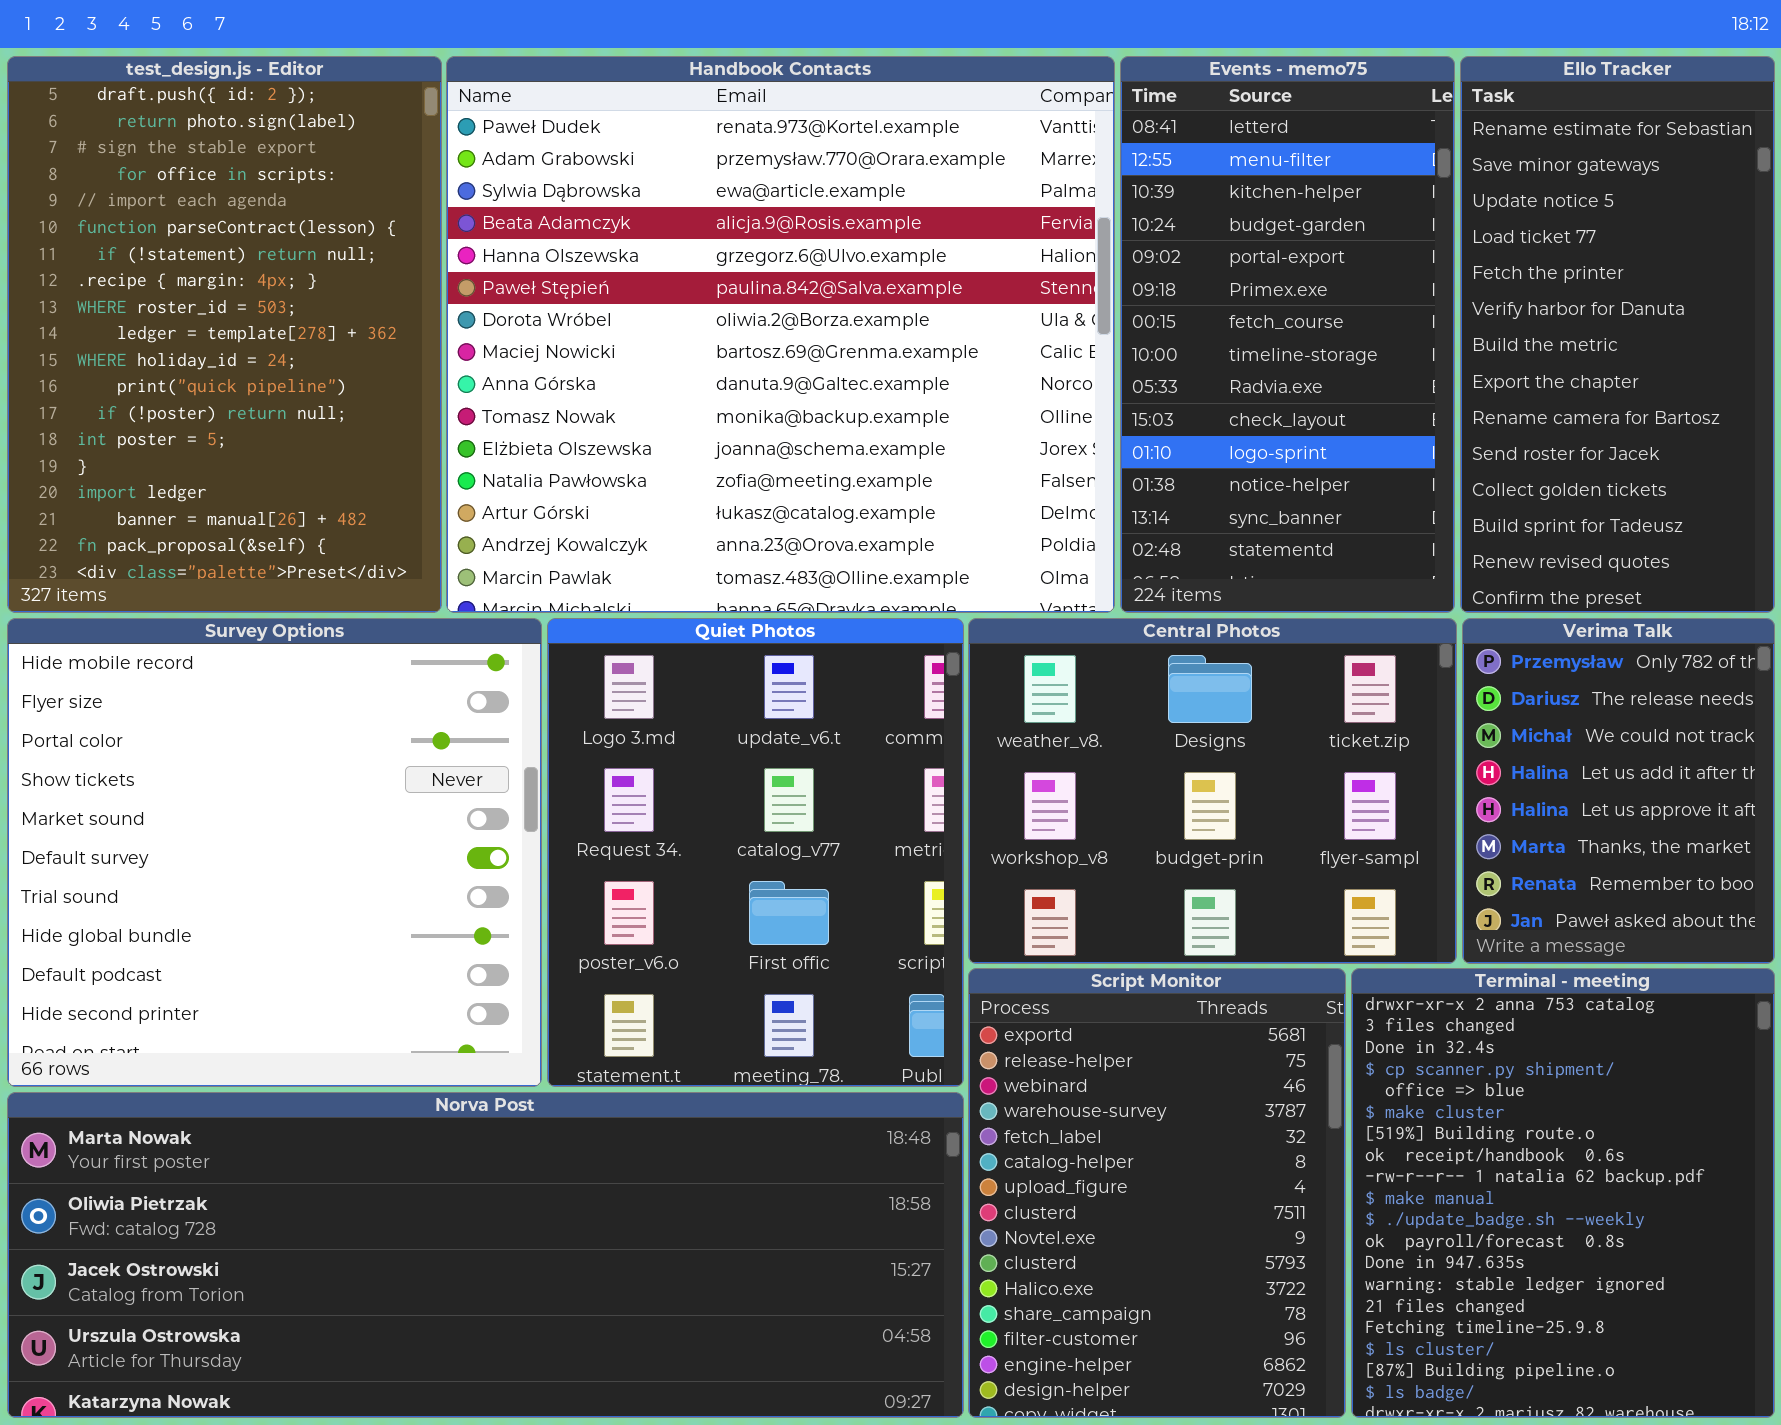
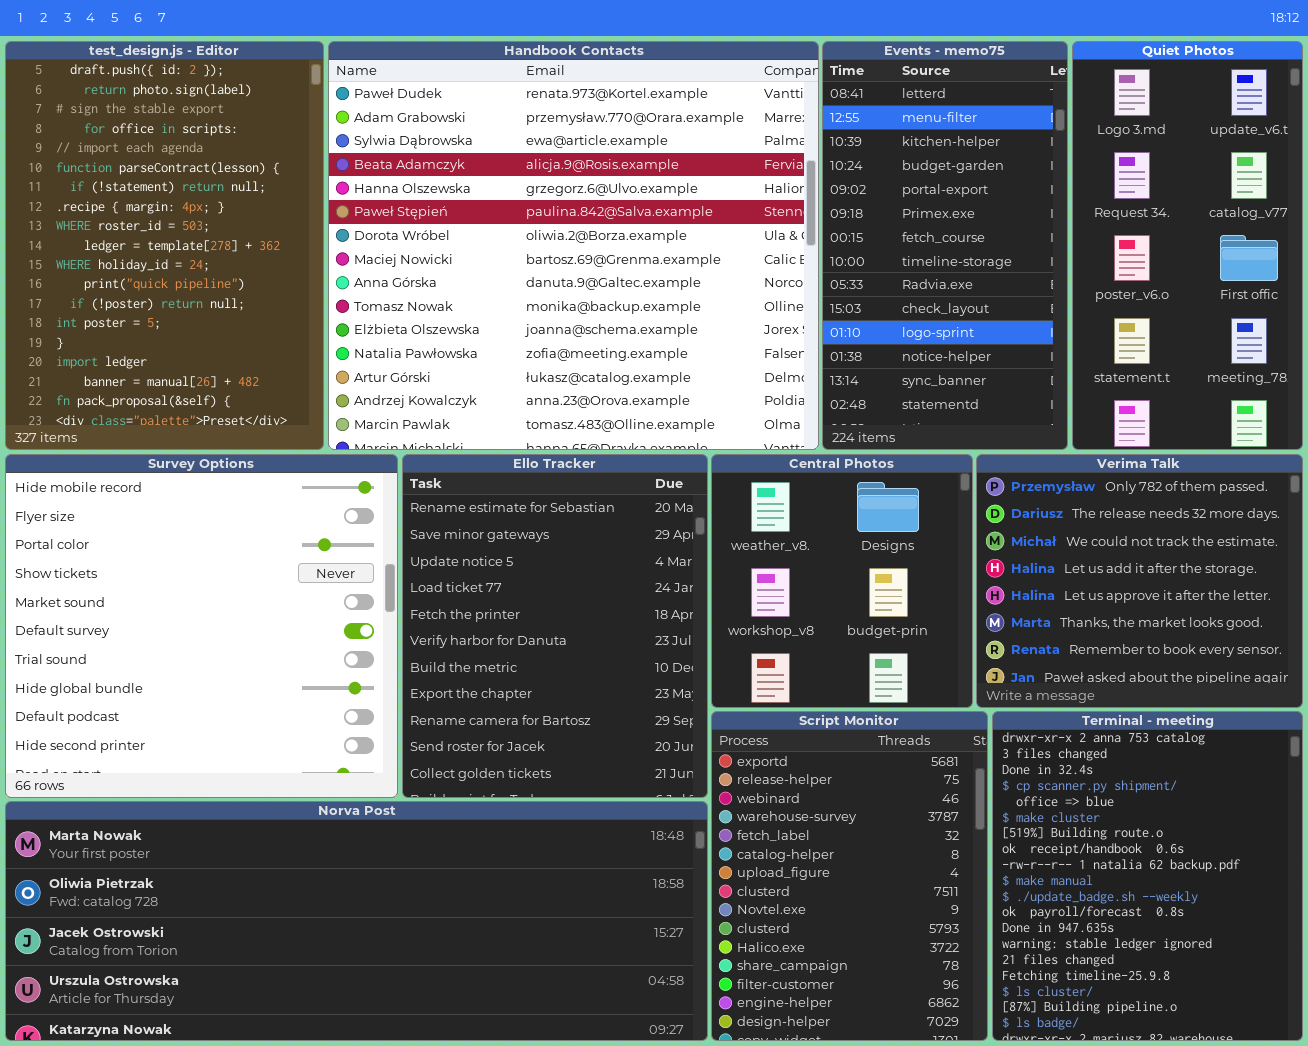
Ello Tracker: [1460,56,1775,613] -> [402,454,708,798], moved, resized
Quiet Photos: [547,618,964,1087] -> [1072,41,1303,450], moved, resized
Central Photos: [968,618,1457,964] -> [711,454,973,708], resized
Verima Talk: [1462,618,1775,964] -> [976,454,1303,708], resized

